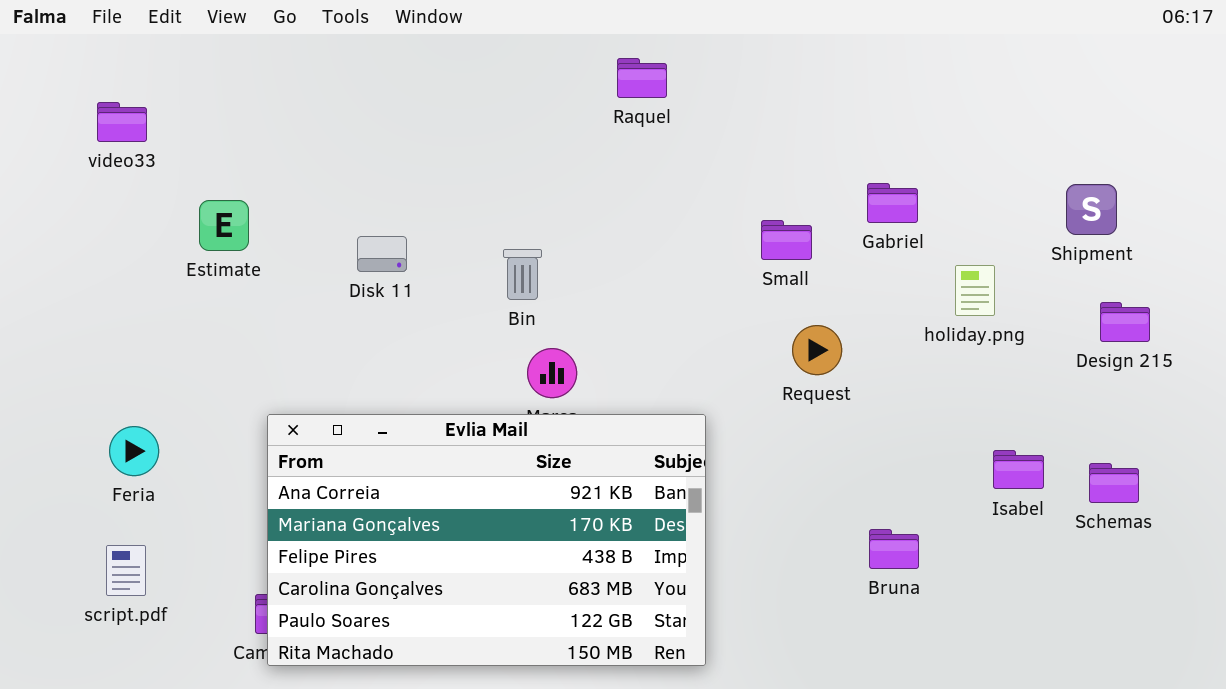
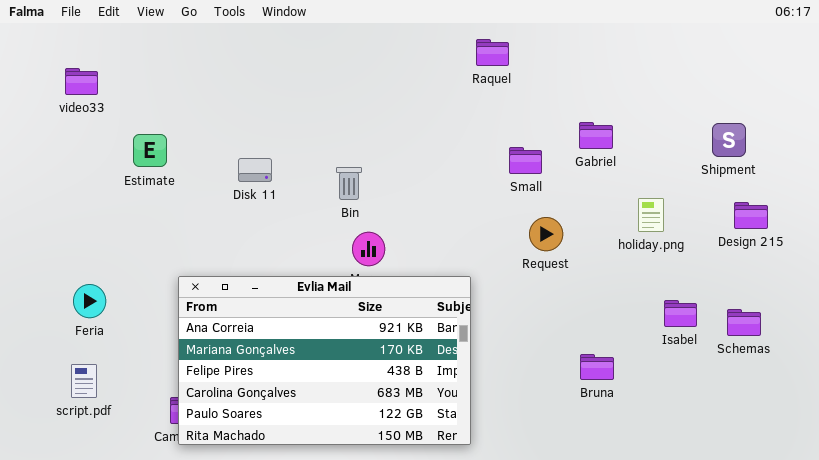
Raquel: [617,58,667,98] -> [476,39,509,66], moved
holiday.png: [955,265,995,316] -> [638,198,664,232], moved

